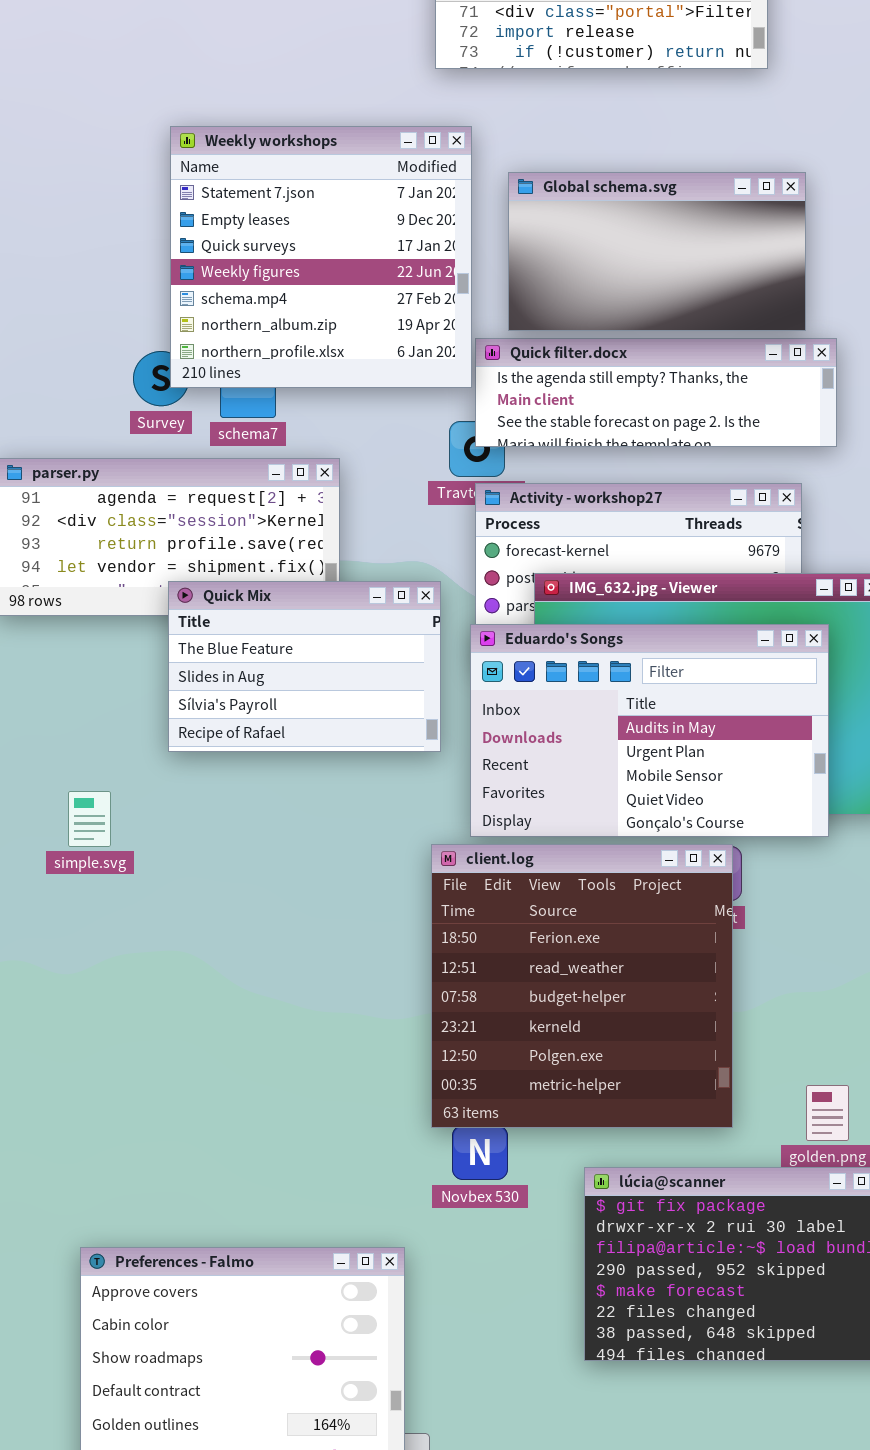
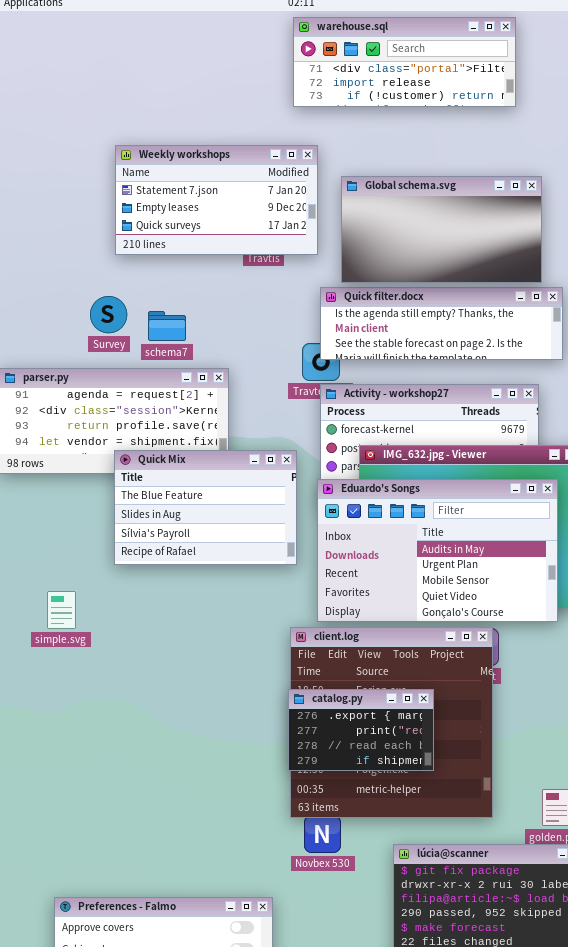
Weekly workshops: [170,126,472,388] -> [115,145,318,255], resized
catalog.py: none -> [288,689,434,771], opened

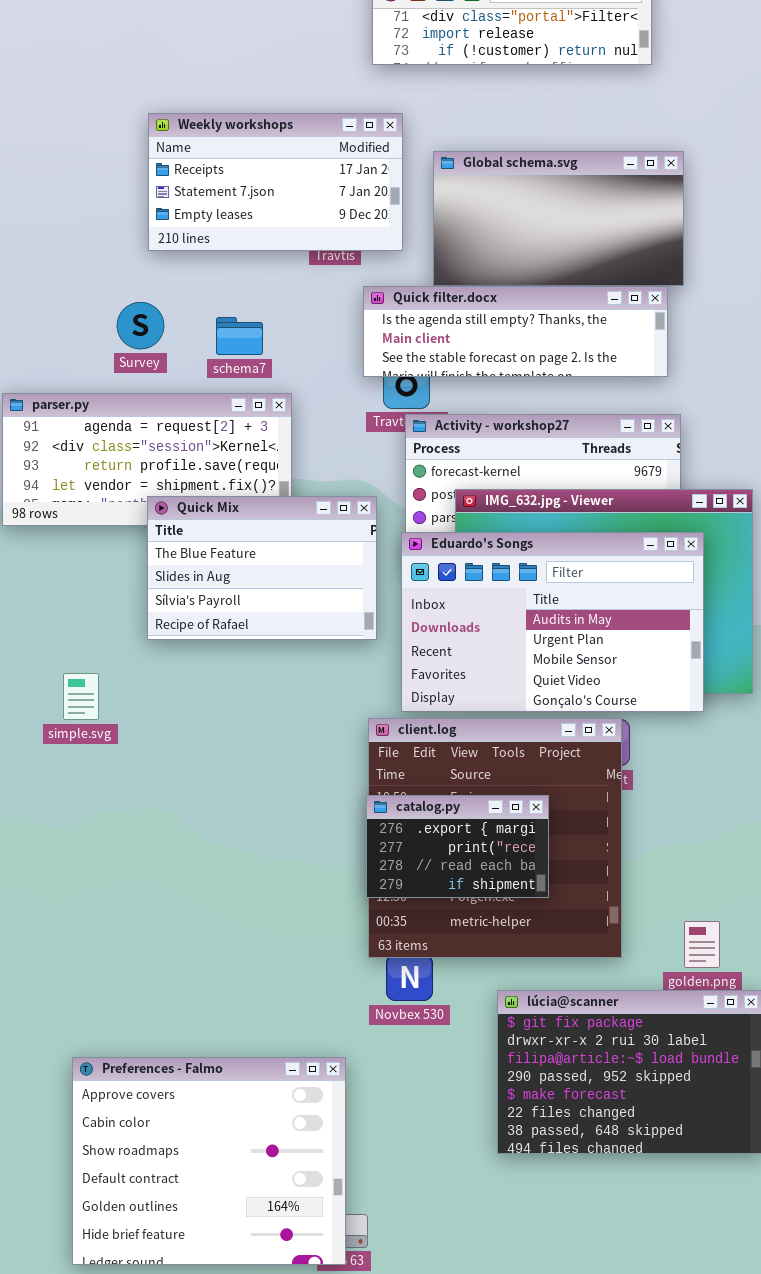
Weekly workshops: [115,145,318,255] -> [148,113,403,251], scrolled up 1 row
Quick filter.docx: [320,287,563,360] -> [363,286,668,377], moved
schema7: [148,311,186,341] -> [216,317,263,355], moved

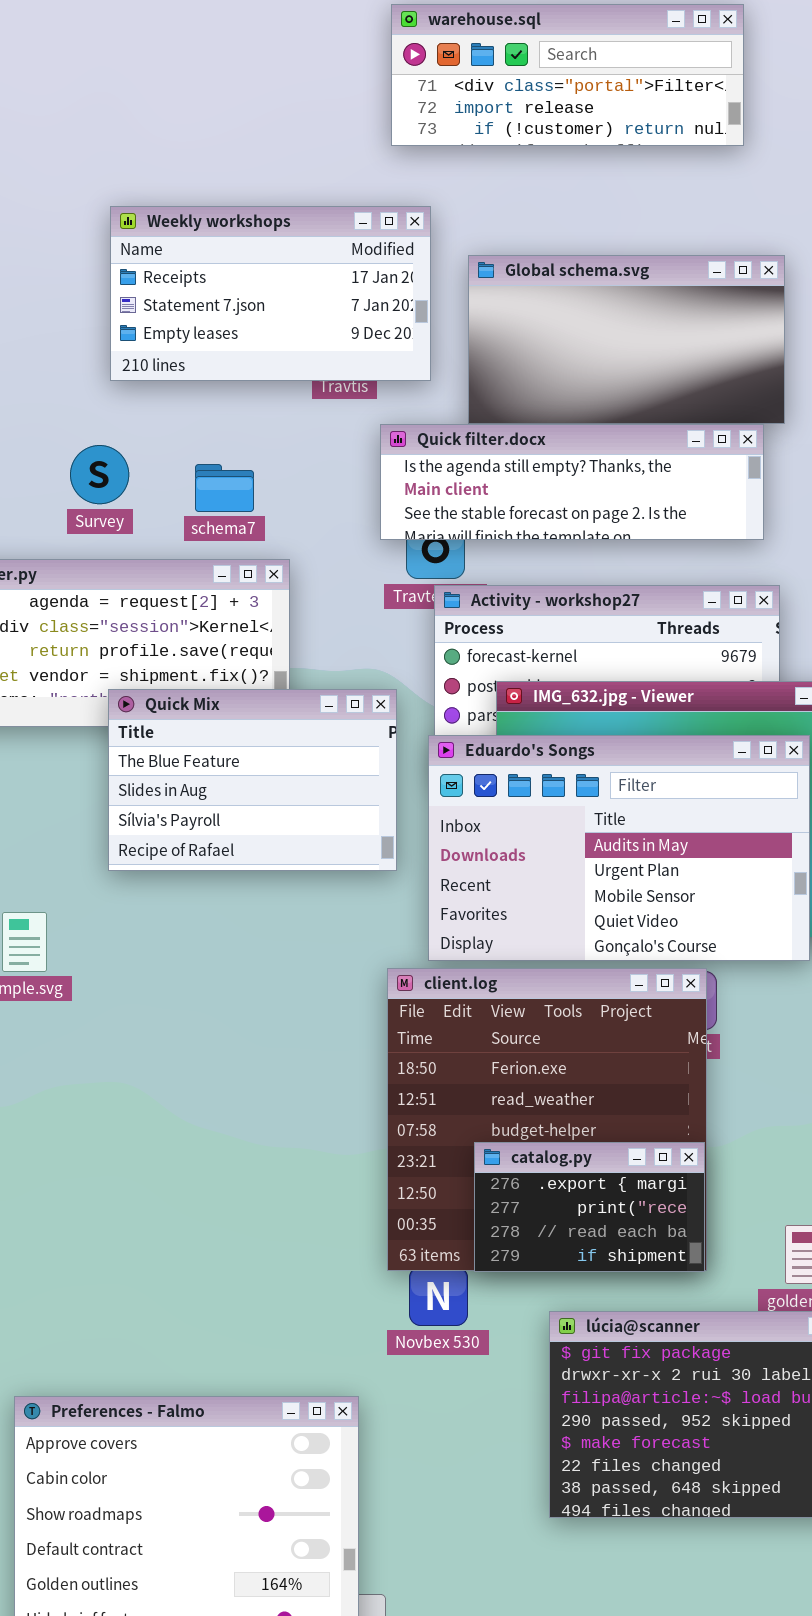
catalog.py: [366,795,549,898] -> [474,1142,705,1272], moved

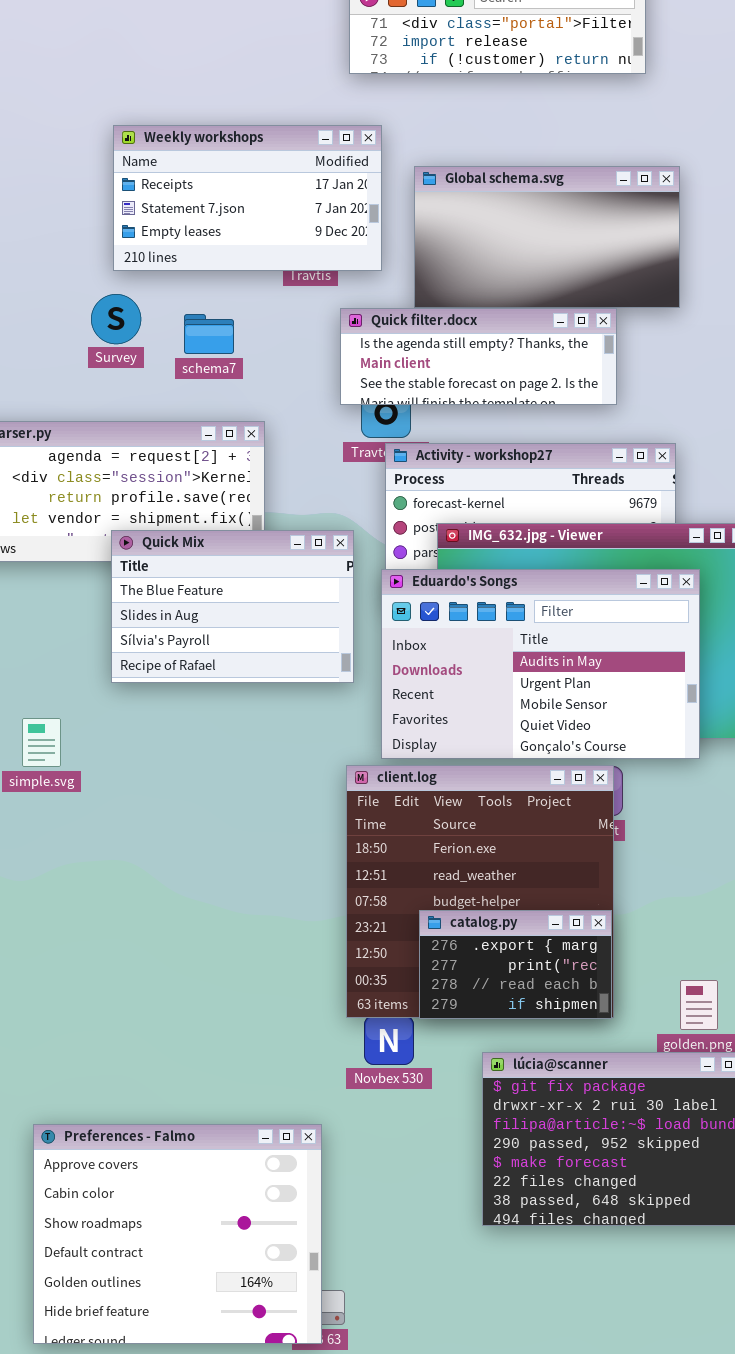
Quick filter.docx: [380,424,764,540] -> [340,308,617,405], resized
Survey: [70,445,129,504] -> [91,294,141,344], moved
schema7: [195,464,254,512] -> [184,314,234,354], moved

